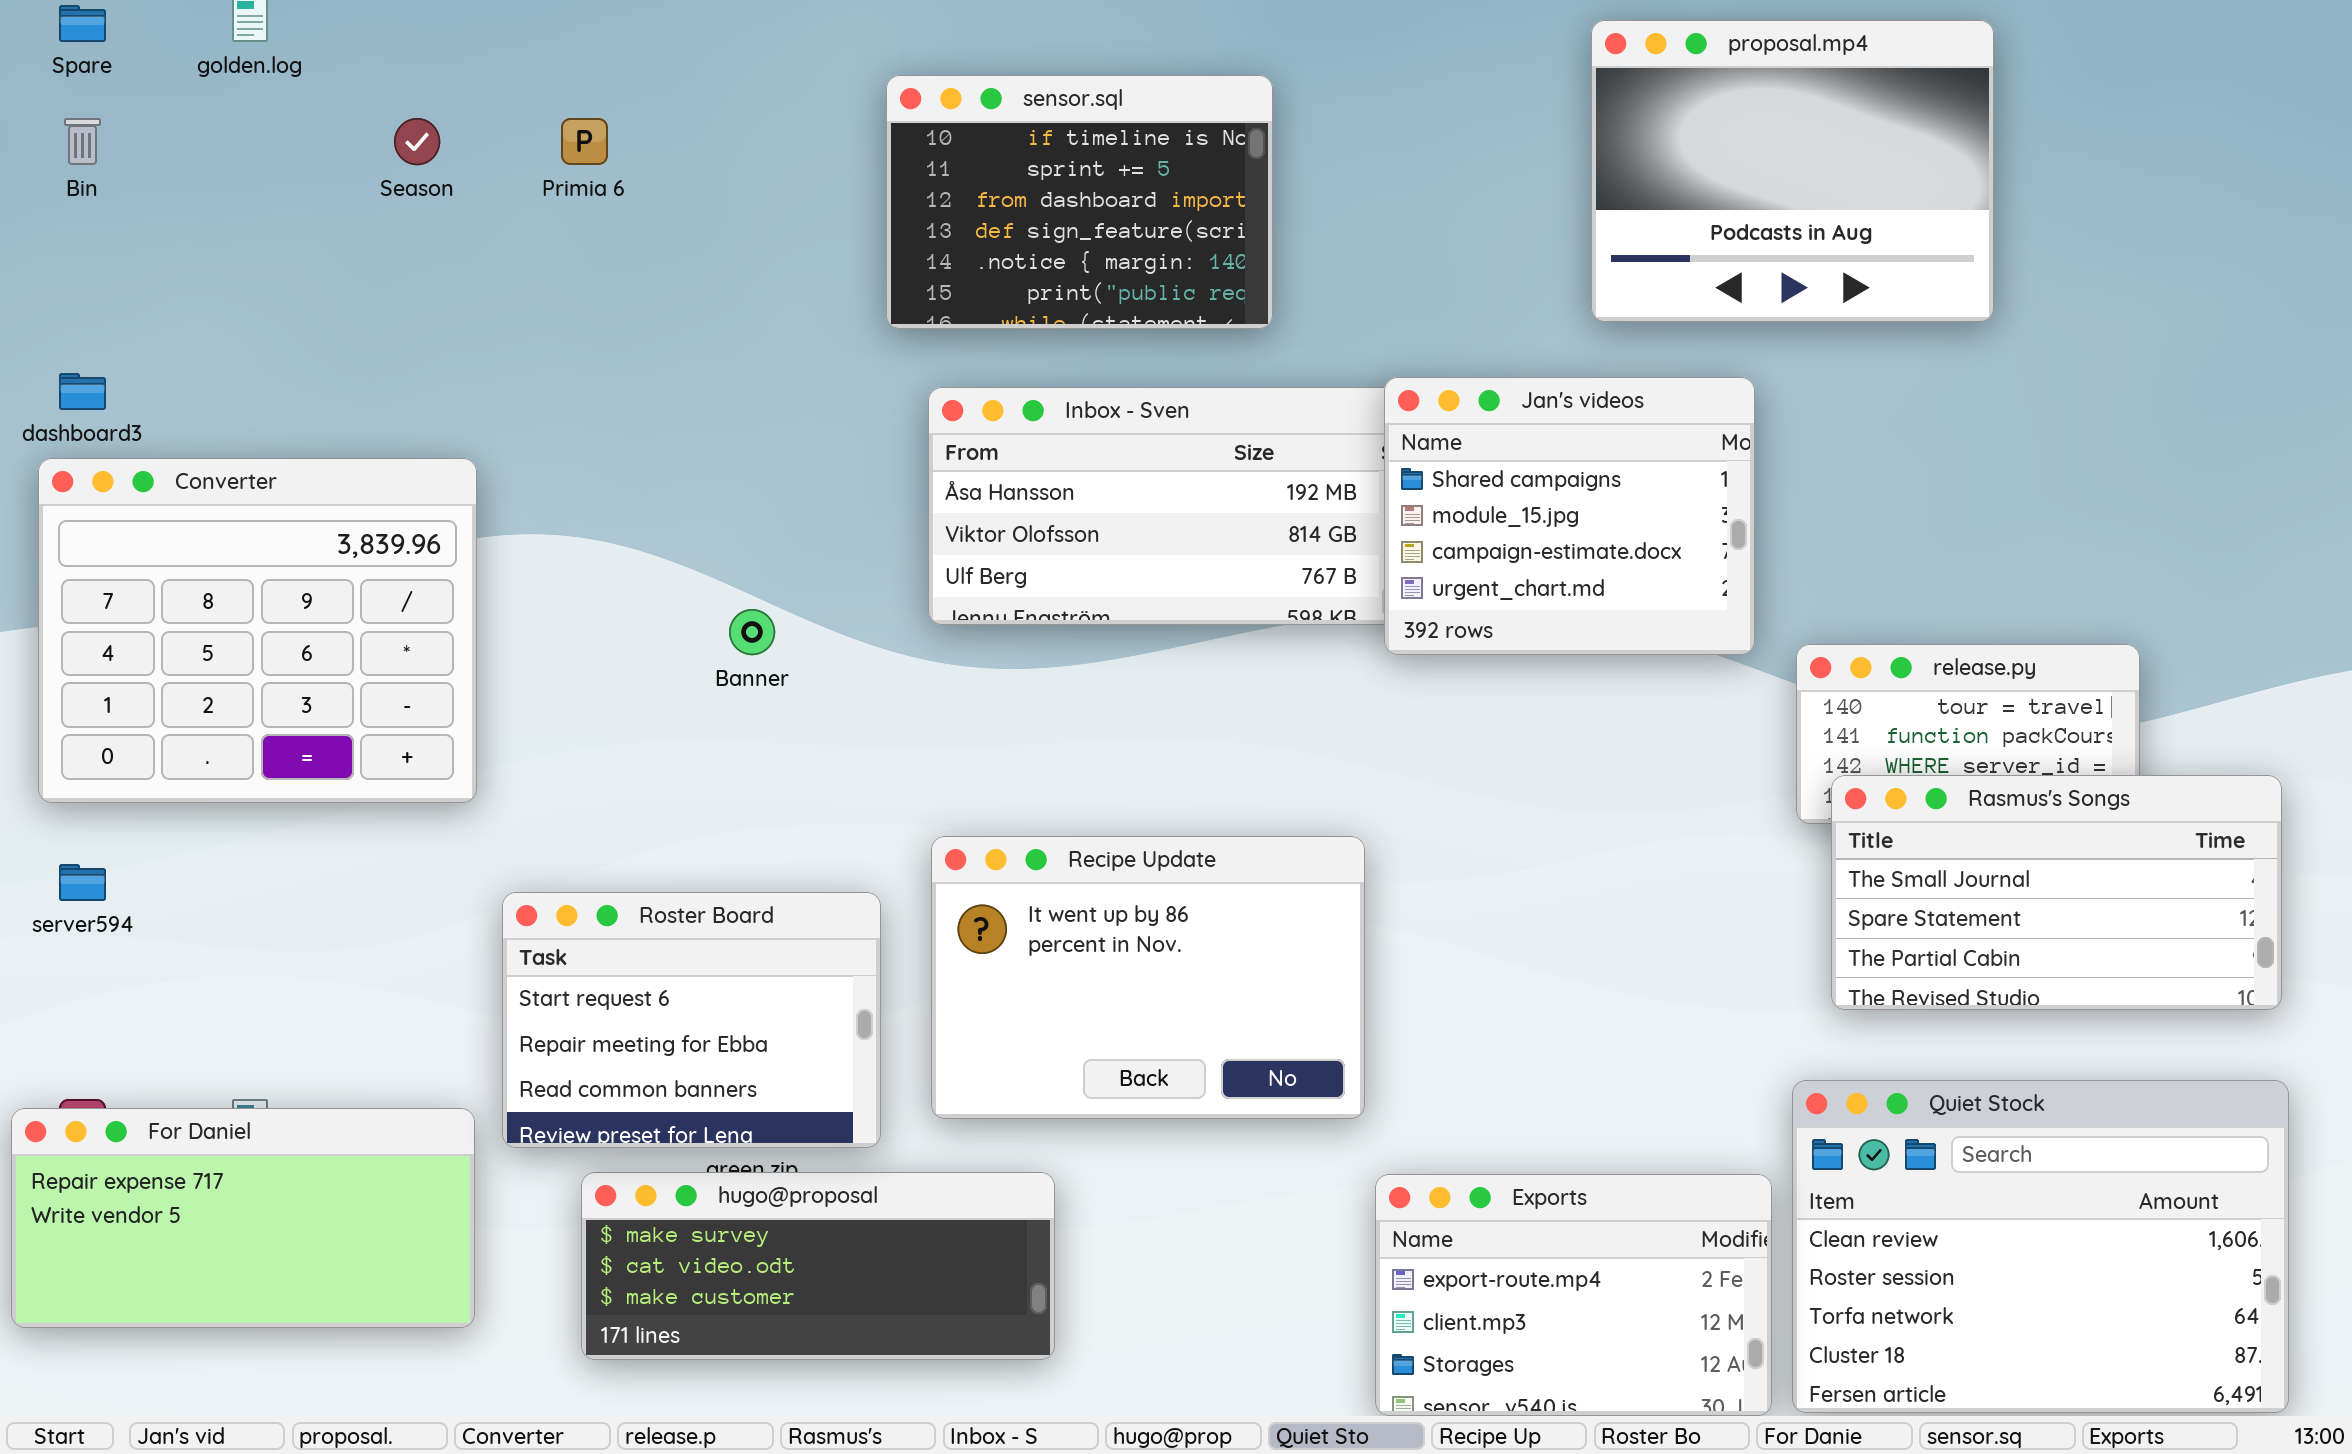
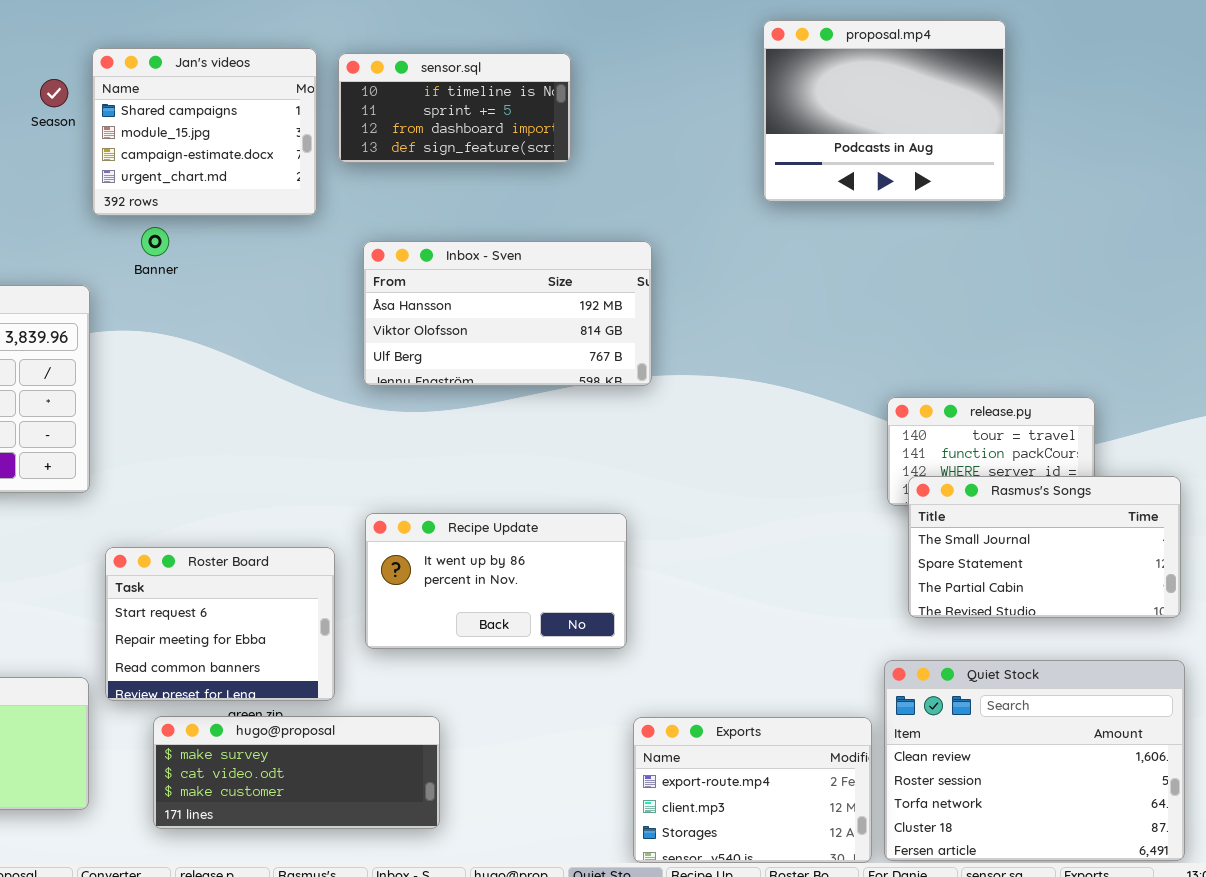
sensor.sql: [886,75,1273,329] -> [338,53,571,163], resized
Jan's videos: [1384,377,1755,655] -> [92,48,317,216], moved
Banner: [729,609,775,655] -> [141,227,169,256], moved
Recipe Update: [931,836,1365,1119] -> [365,513,627,649], resized

